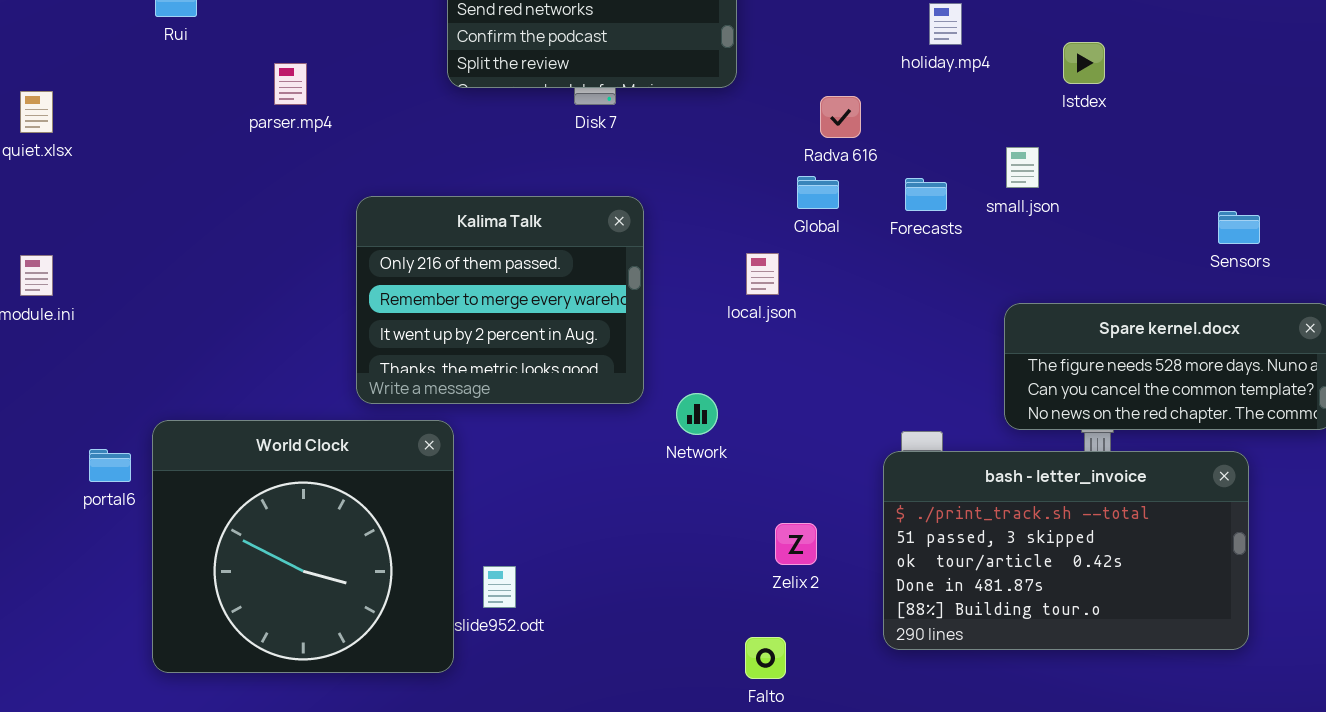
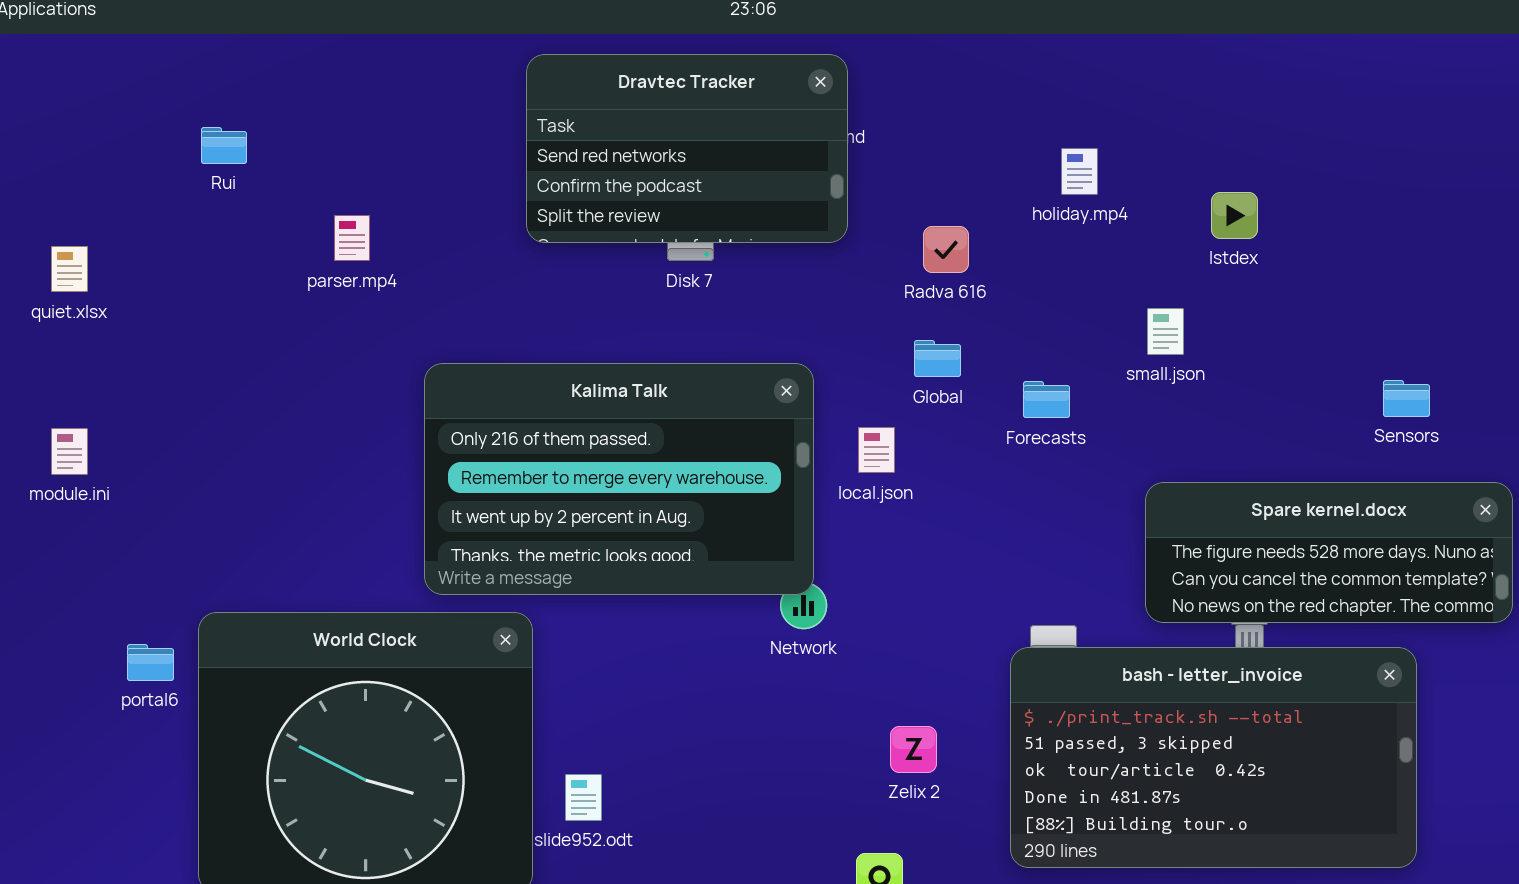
Radva 616: [820,96,861,138] -> [923,226,969,273], moved
Forecasts: [905,178,947,211] -> [1023,381,1070,418], moved
Kalima Talk: [356,196,644,404] -> [424,363,814,595], resized

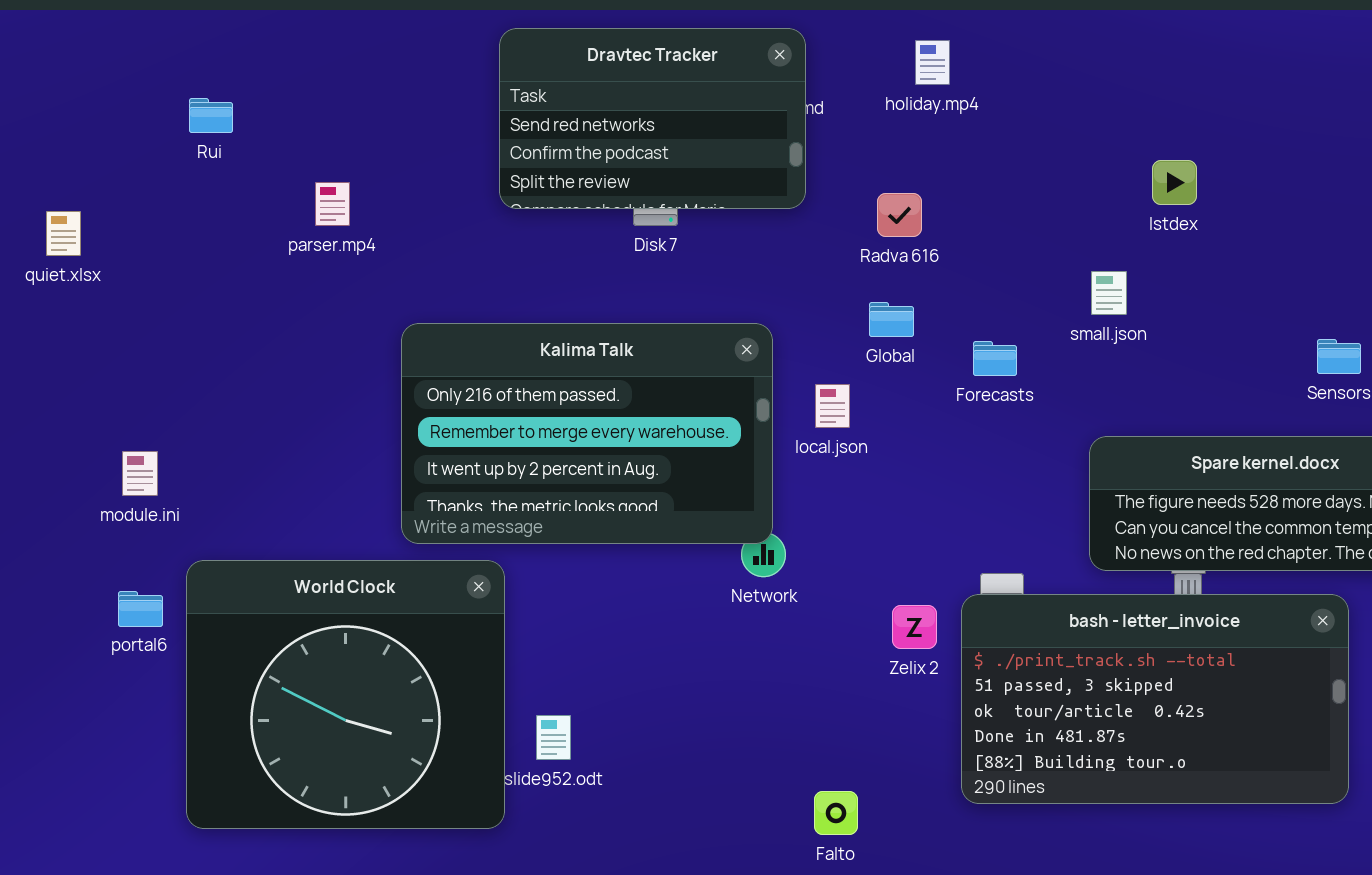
holiday.mp4: [1061,148,1098,195] -> [915,40,950,85], moved
module.ini: [51,428,88,475] -> [122,451,158,496], moved
Zelix 2: [890,726,937,773] -> [892,605,937,649], moved

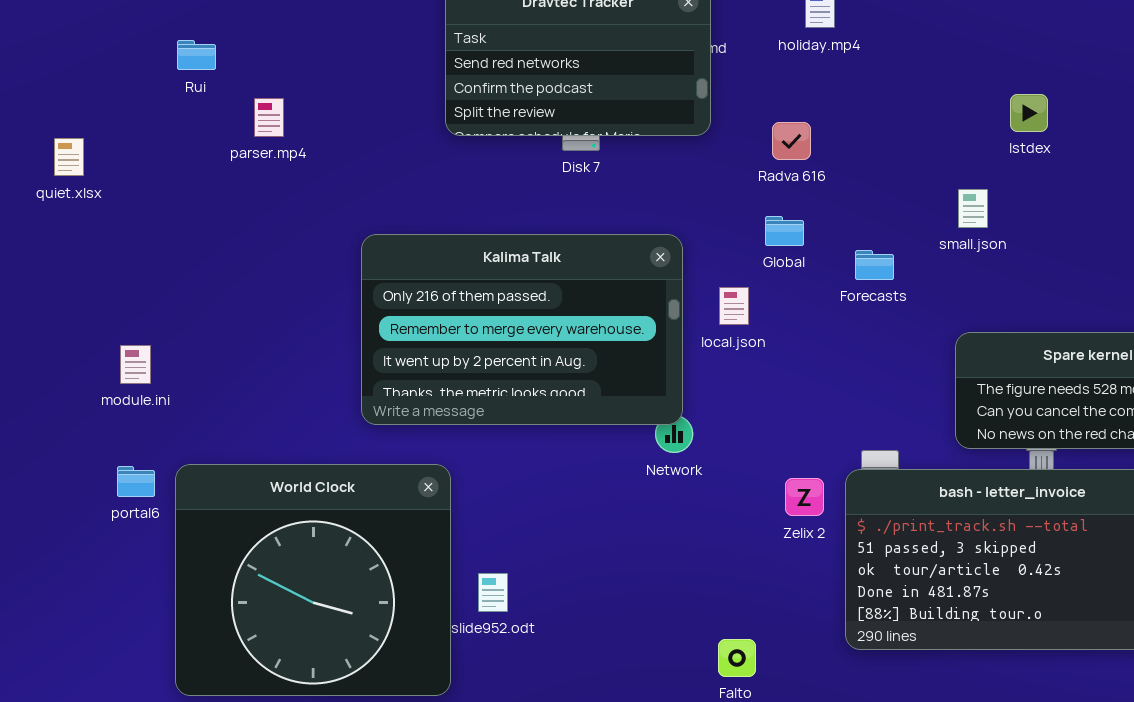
parser.mp4: [315,182,350,226] -> [254,98,284,137], moved
World Clock: [186,560,505,829] -> [175,464,451,696], moved

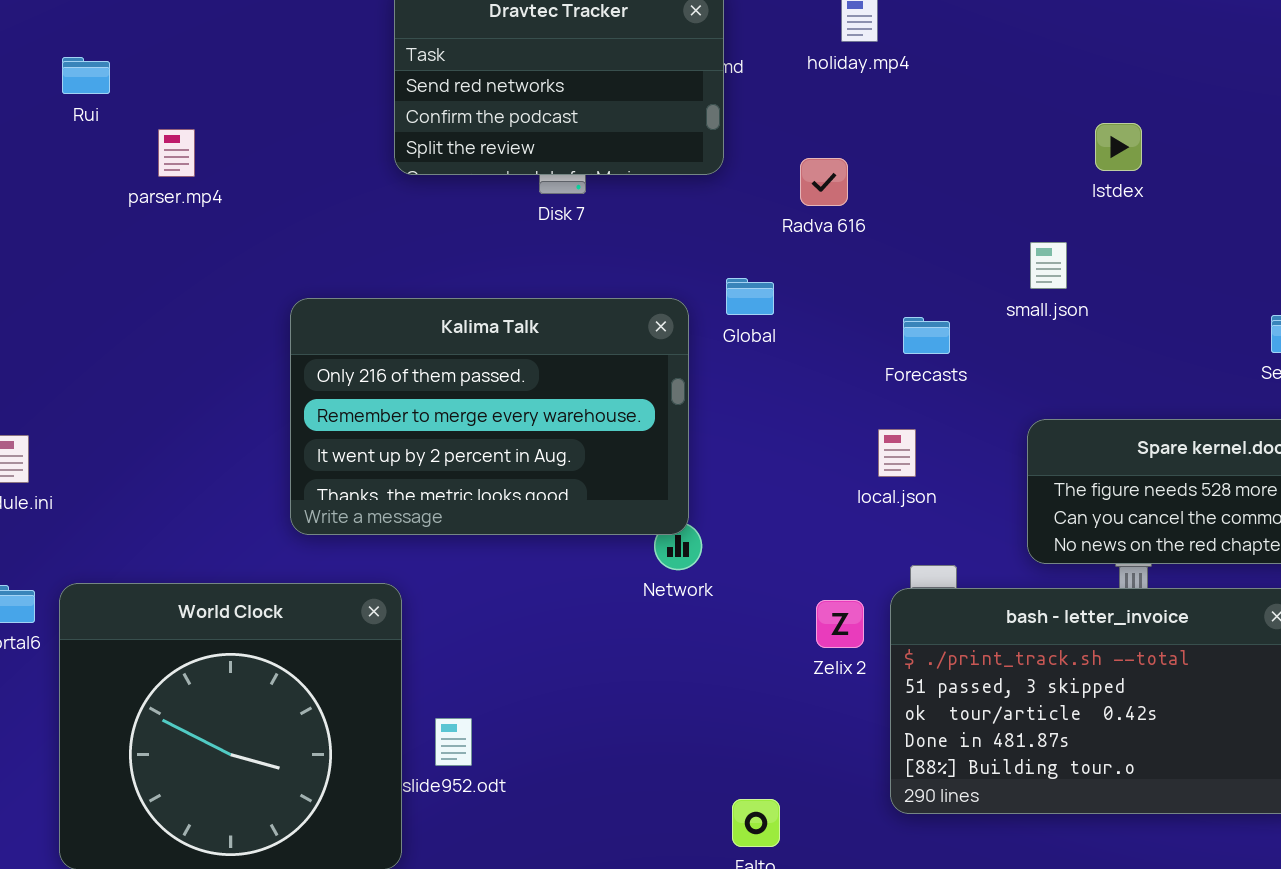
Global: [765,216,804,246] -> [726,278,774,315], moved
local.json: [719,287,749,325] -> [878,429,916,477], moved

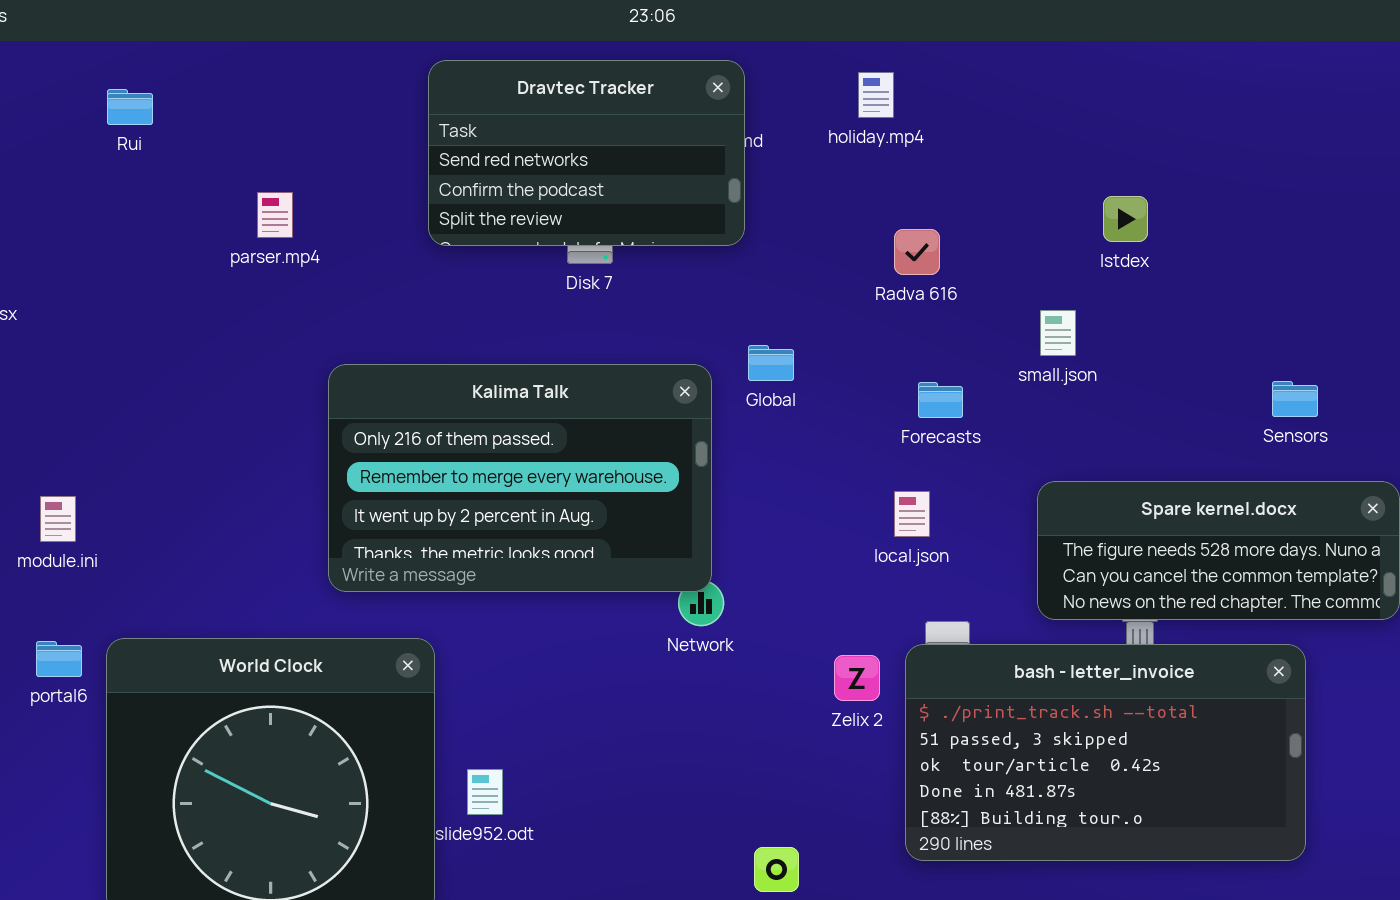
Rui: [62,57,110,94] -> [107,89,153,125], moved
parser.mp4: [158,129,195,177] -> [257,192,293,238], moved
Radva 616: [800,158,848,206] -> [894,229,940,275], moved

